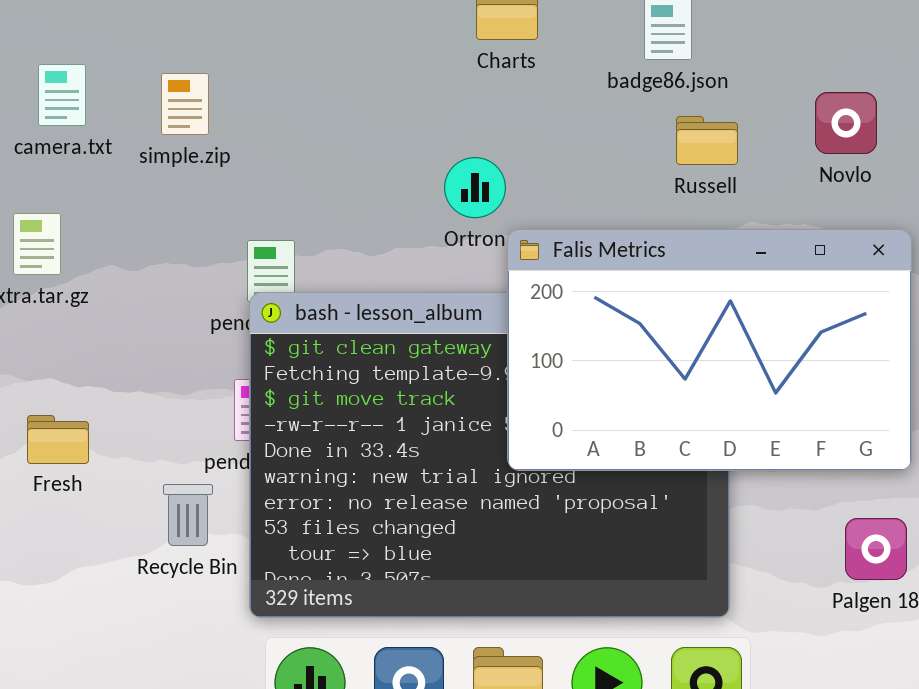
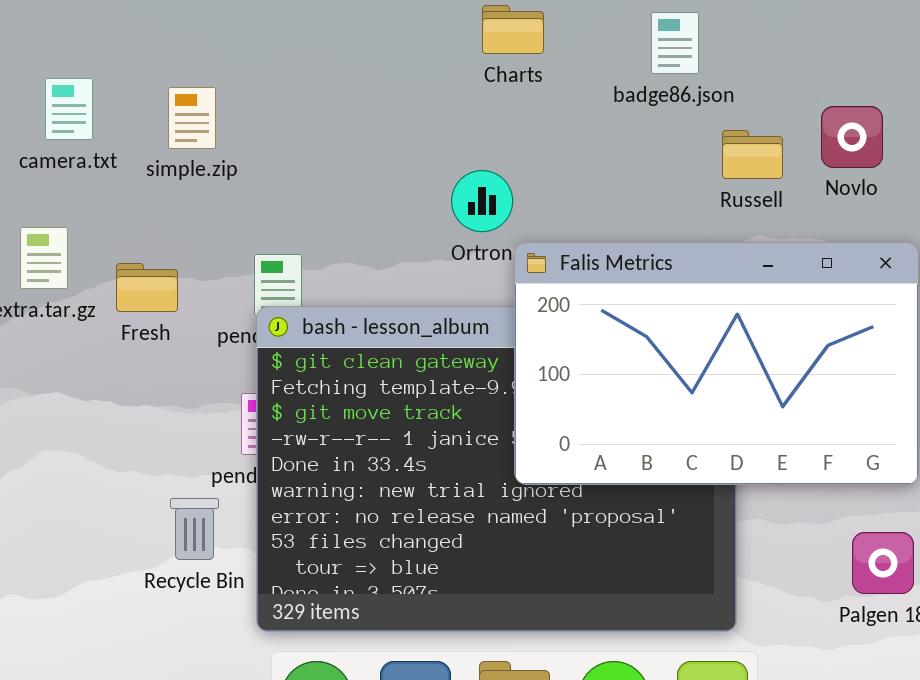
Russell: [676,116,738,165] -> [722,130,783,179], moved
Fresh: [27,415,89,464] -> [116,263,178,312], moved

